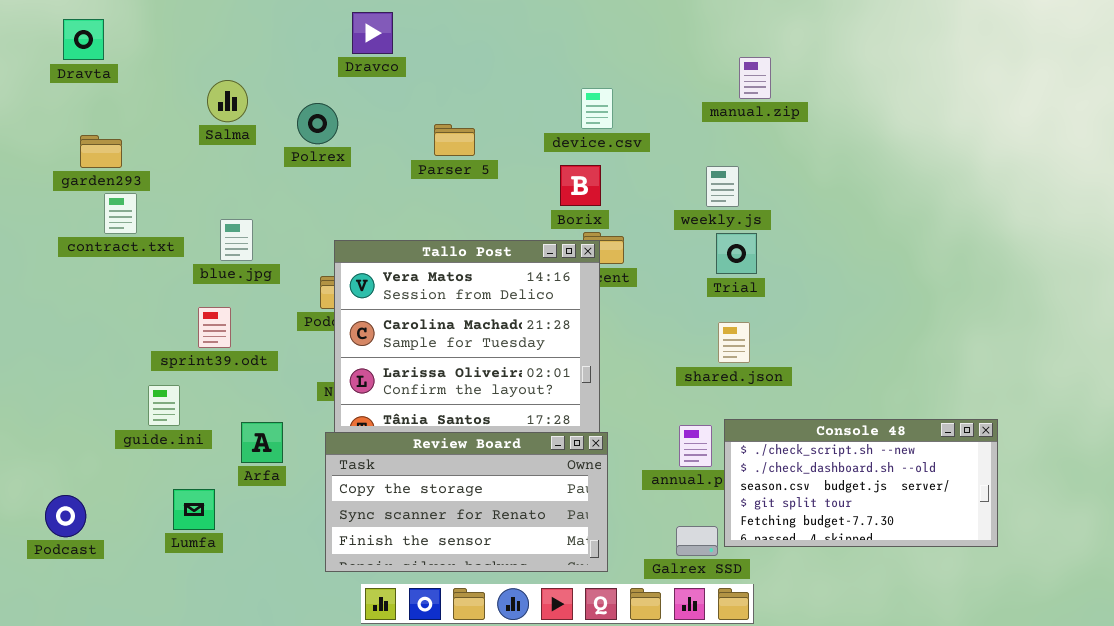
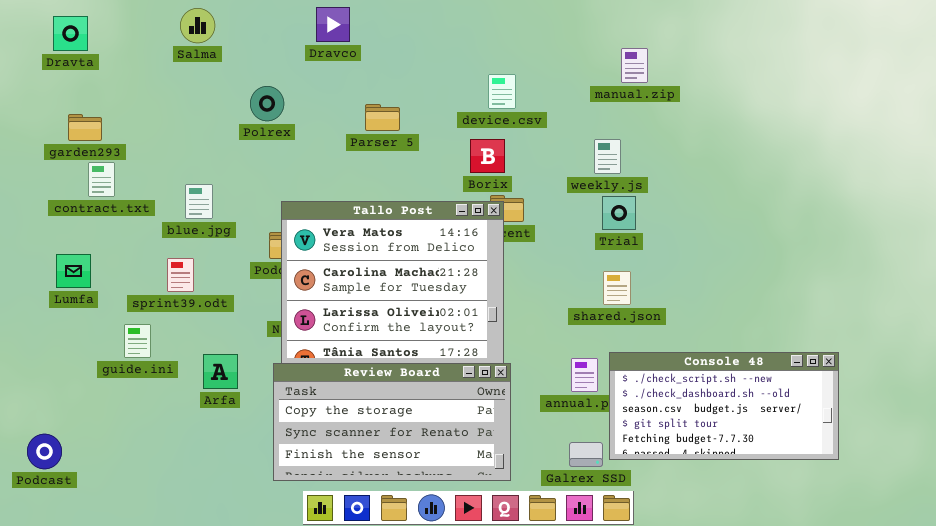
Dravco: [352,12,393,54] -> [316,7,350,42], moved
Salma: [207,80,248,122] -> [180,8,215,43], moved
Lumfa: [173,489,215,530] -> [56,254,91,288], moved
Podcast: [45,495,86,537] -> [27,434,62,469], moved

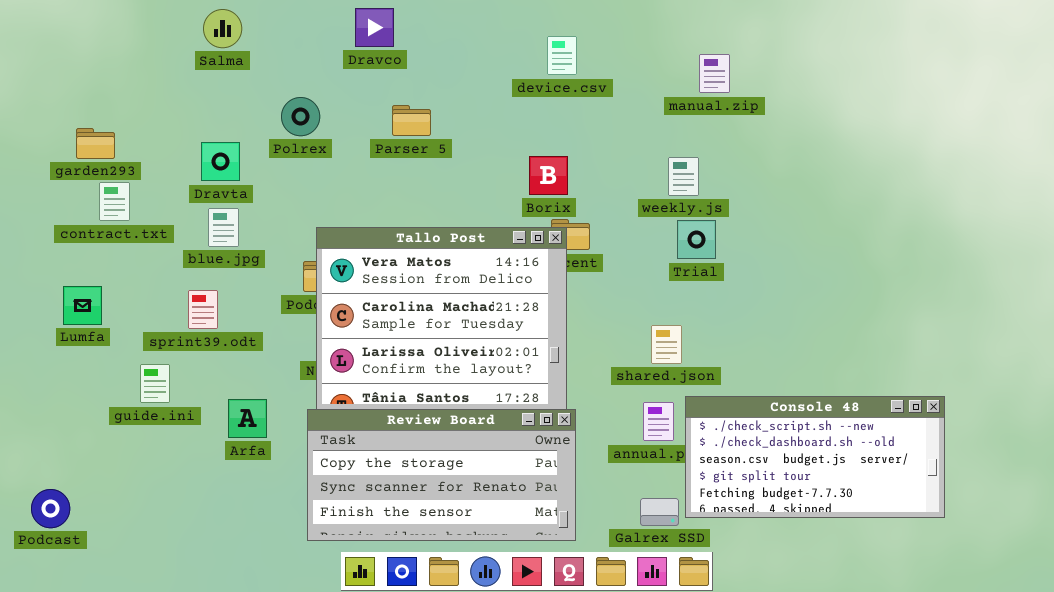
Dravta: [53,16,88,51] -> [201,142,240,181], moved
device.csv: [488,74,516,109] -> [547,36,577,75], moved
Parser 5: [365,104,400,131] -> [392,105,431,136], moved
shared.json: [603,271,631,305] -> [651,325,682,364], moved

